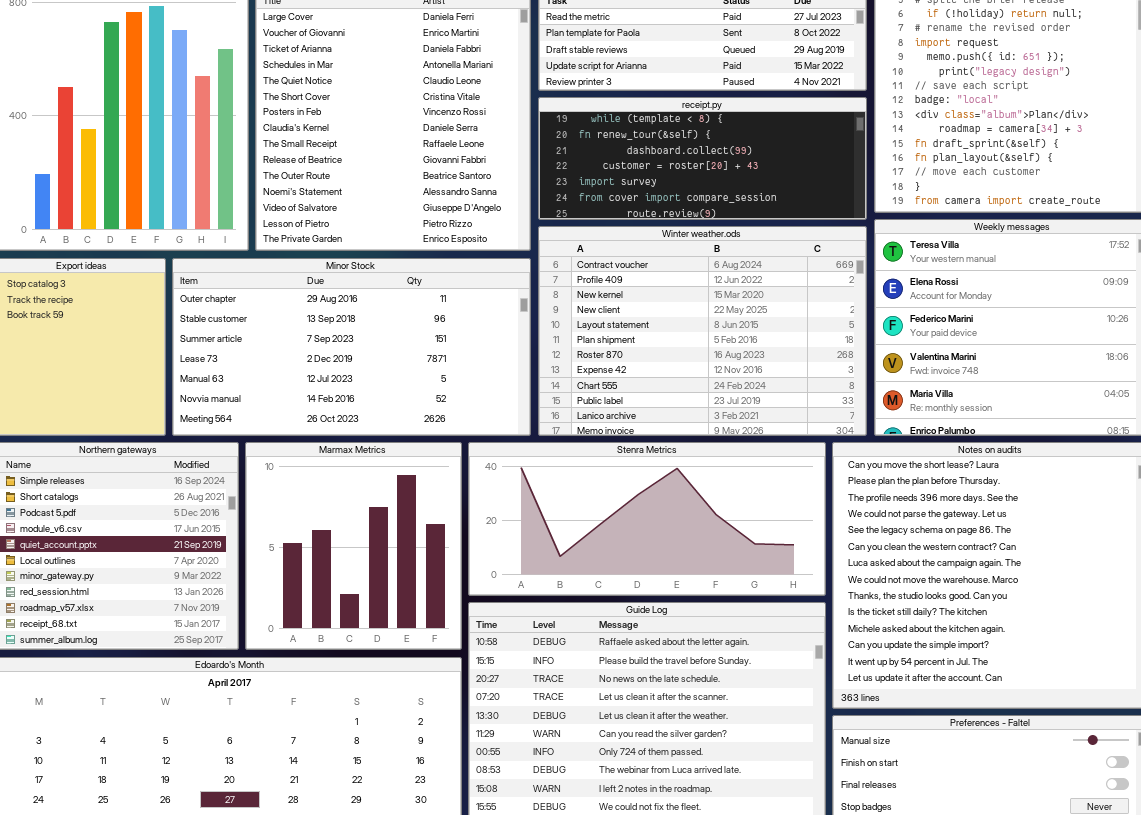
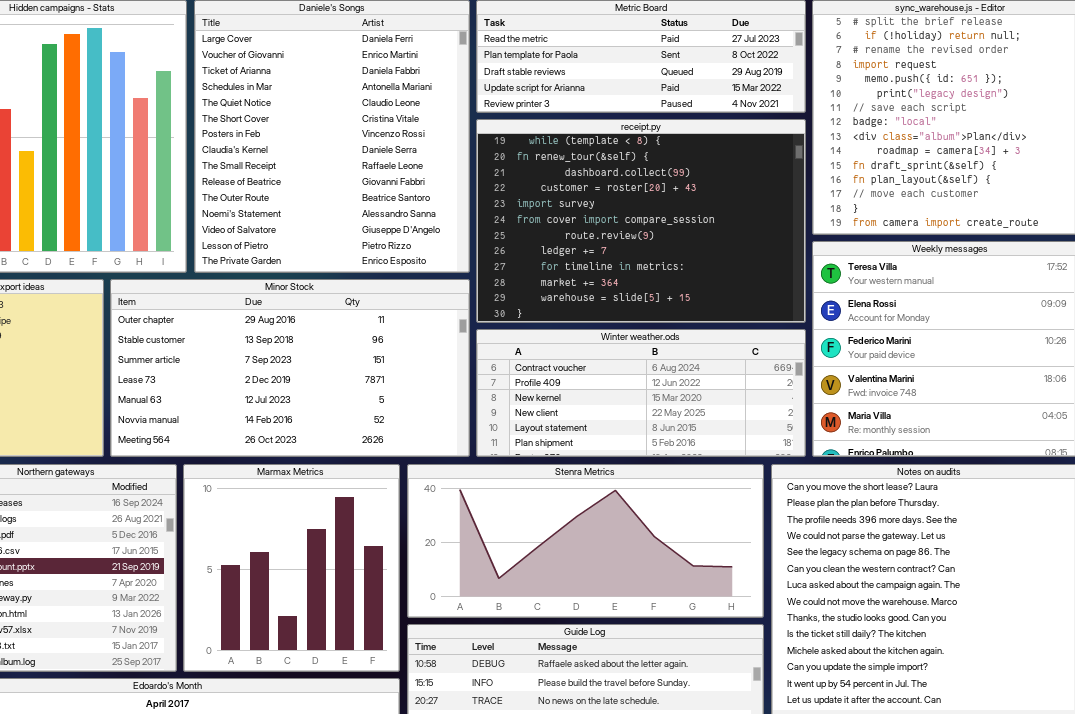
receipt.py: [538,97,867,220] -> [476,119,806,323], resized
Winter weather.ods: [538,226,867,436] -> [476,329,806,457], resized

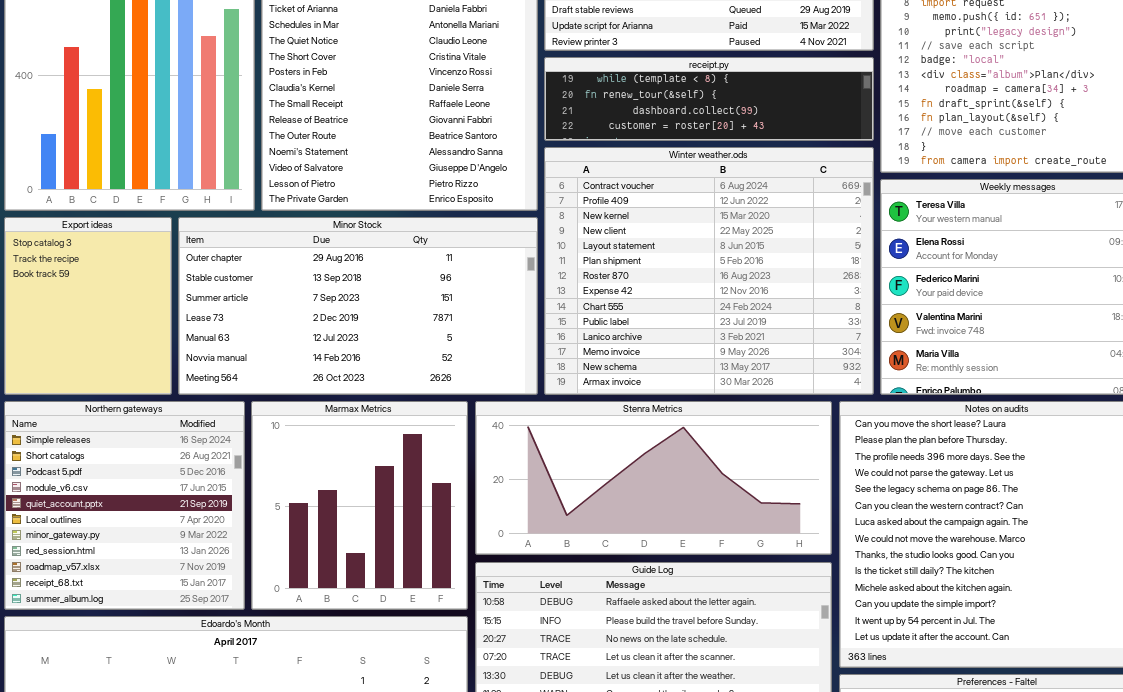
receipt.py: [476,119,806,323] -> [544,57,874,141], resized
Winter weather.ods: [476,329,806,457] -> [544,147,874,395], resized

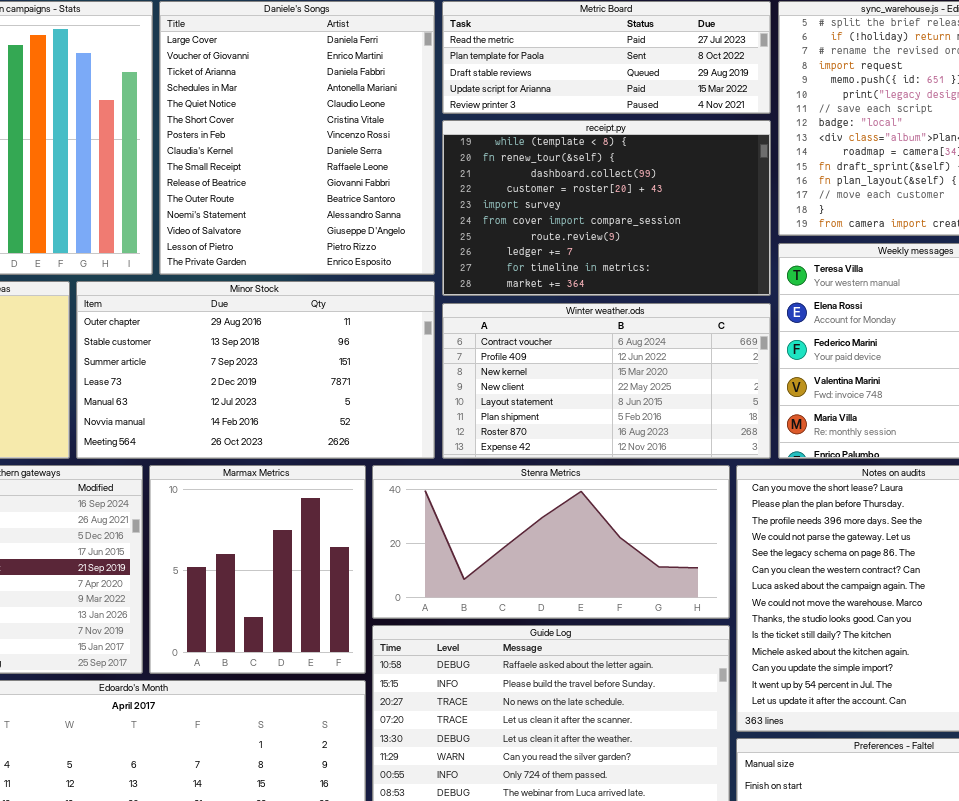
receipt.py: [544,57,874,141] -> [442,120,771,296], resized
Winter weather.ods: [544,147,874,395] -> [442,303,771,459], resized

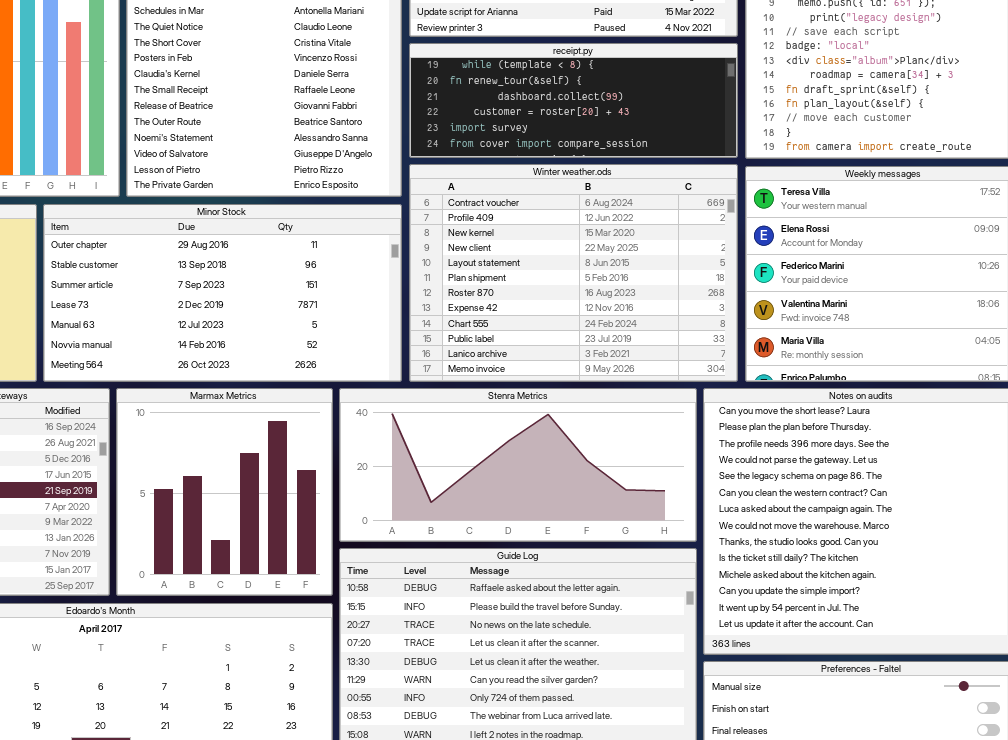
receipt.py: [442,120,771,296] -> [409,43,738,158], resized
Winter weather.ods: [442,303,771,459] -> [409,164,738,382], resized

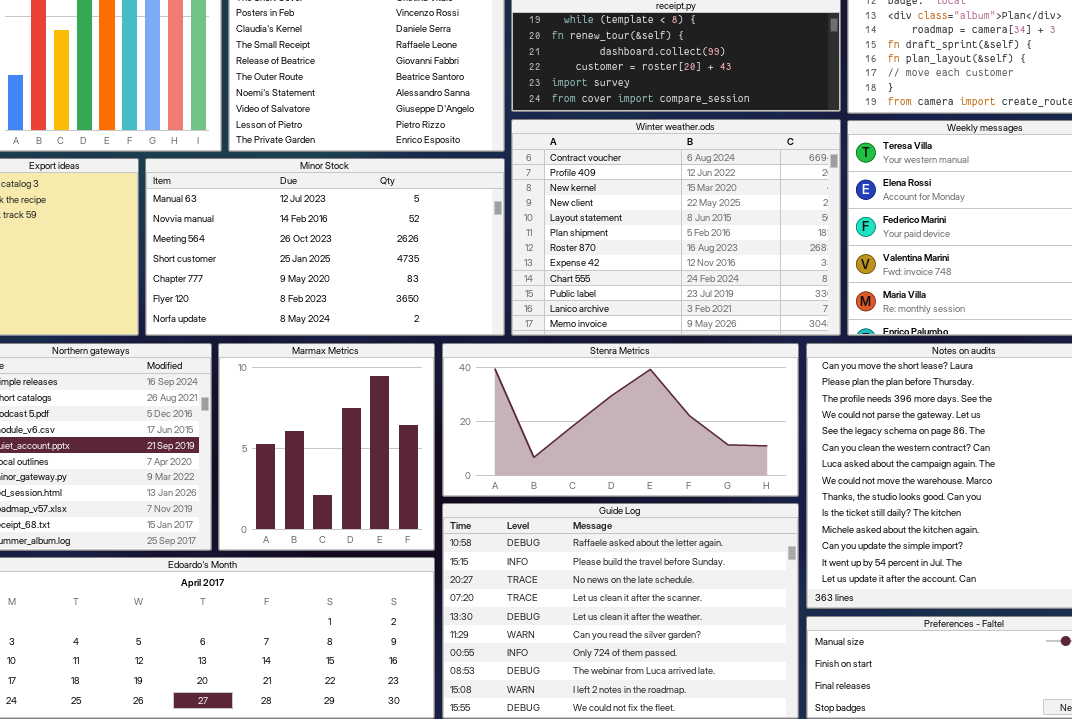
Minor Stock: [43,204,402,382] -> [145,158,505,336], scrolled down 4 rows

